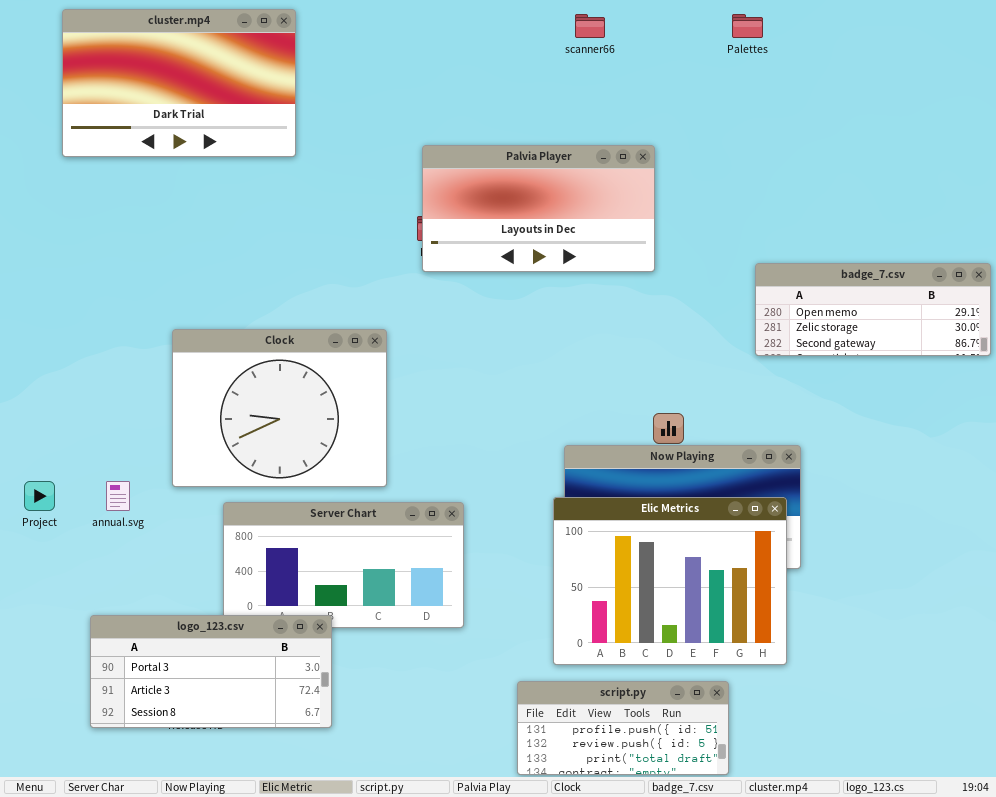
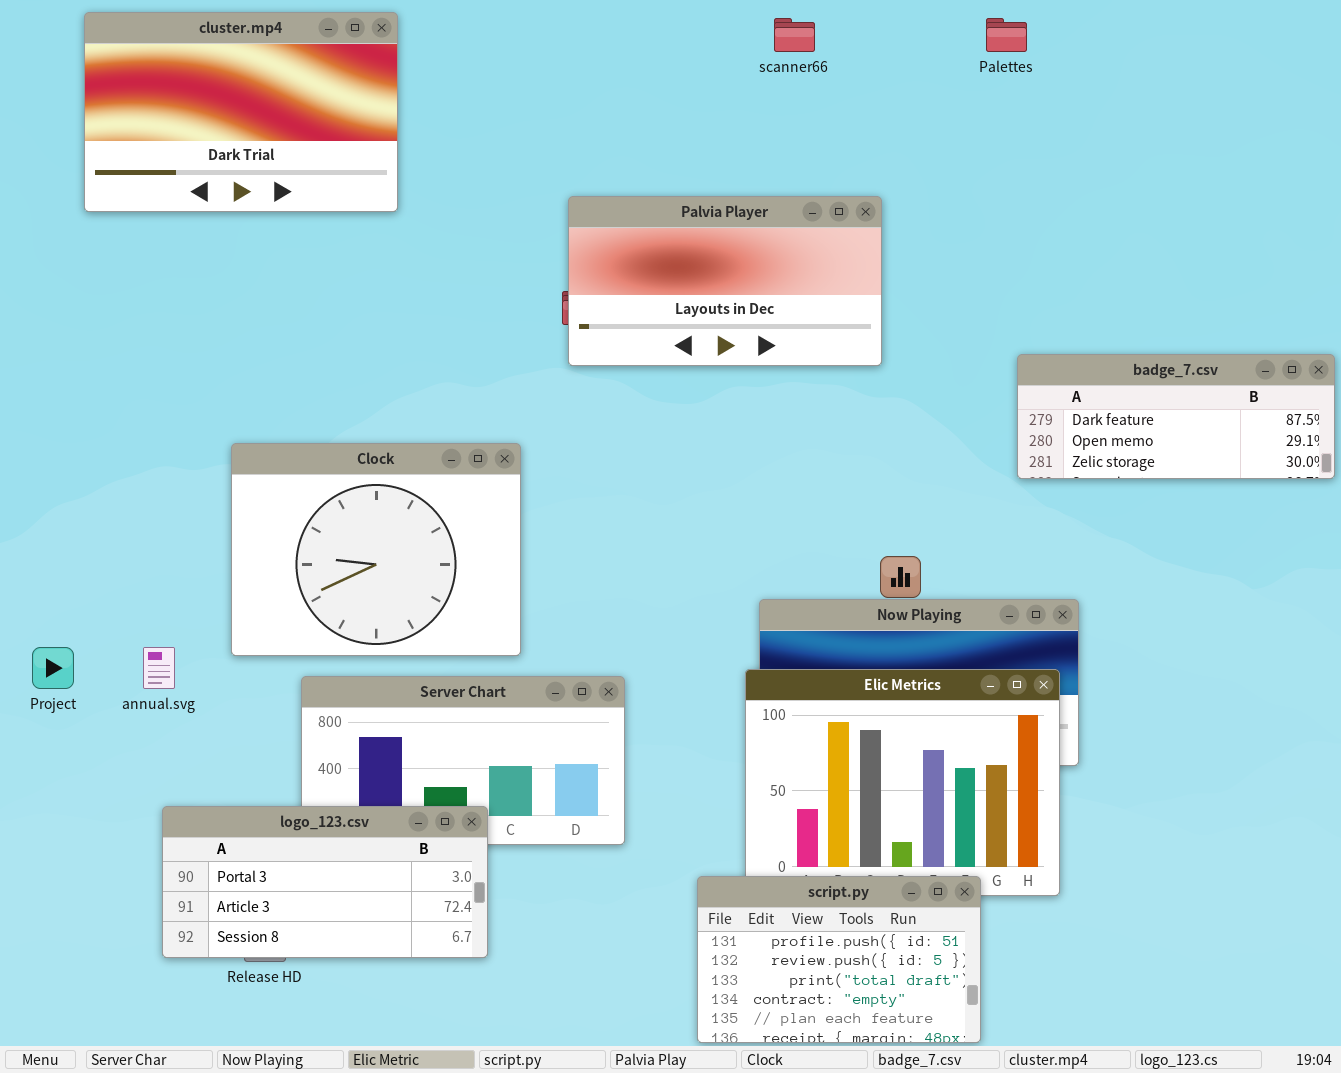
badge_7.csv: [755,263,991,356] -> [1017,354,1335,479], scrolled up 1 row
logo_123.csv: [90,615,332,728] -> [162,806,488,958], moved
script.py: [517,681,729,775] -> [697,876,981,1043], resized

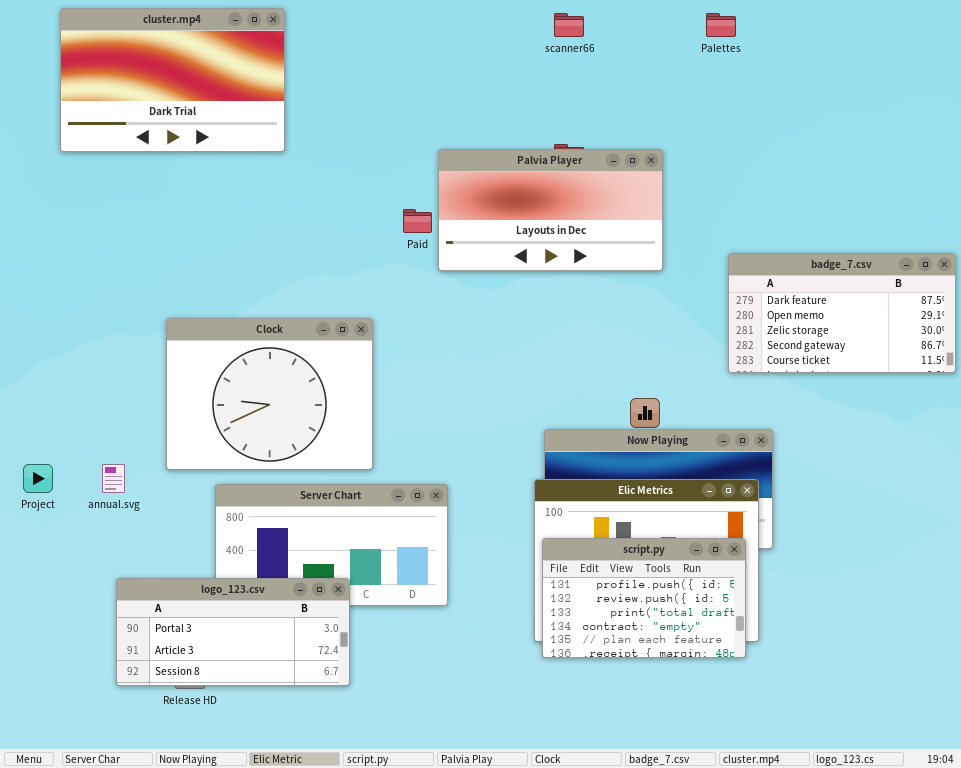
Palvia Player: [568,196,882,366] -> [438,149,663,271], moved
badge_7.csv: [1017,354,1335,479] -> [728,253,956,373], resized
script.py: [697,876,981,1043] -> [542,538,746,658], moved

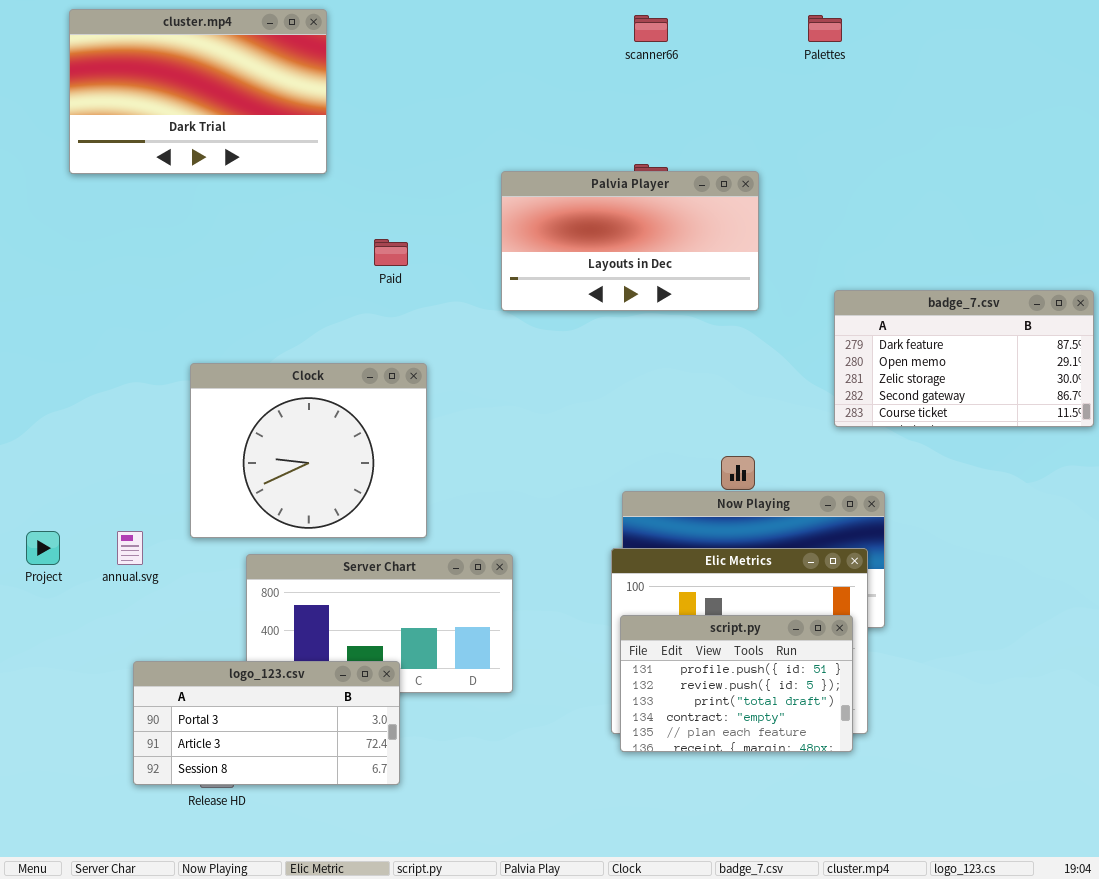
Paid: [403,209,432,233] -> [374,239,408,266], moved

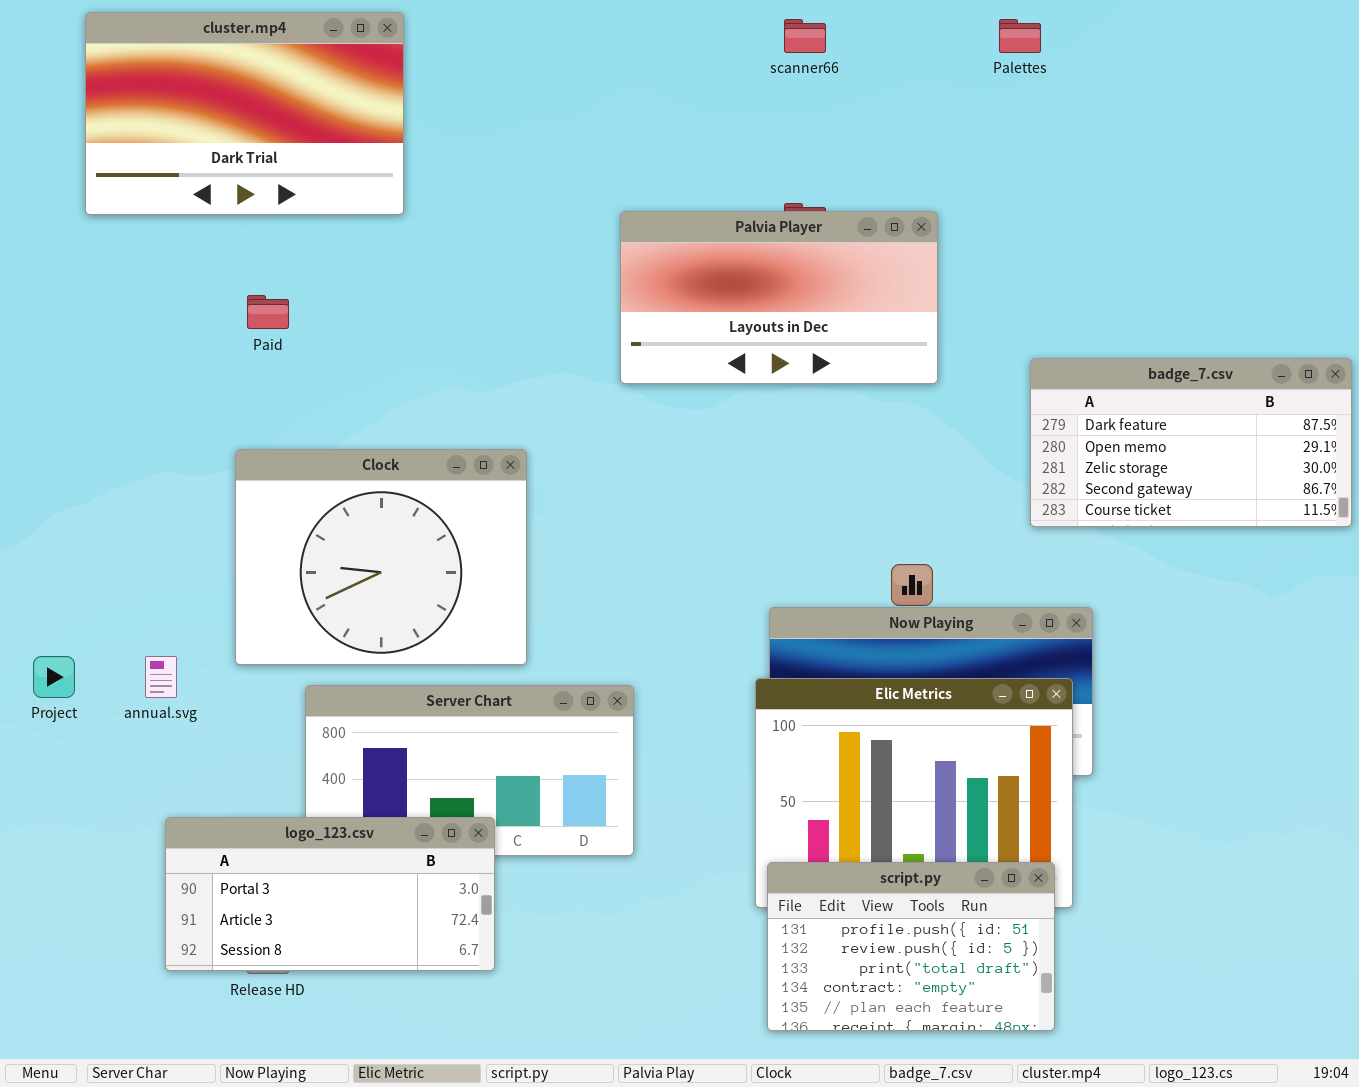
Paid: [374,239,408,266] -> [247,295,289,329], moved
script.py: [620,615,853,752] -> [767,862,1055,1031], moved

